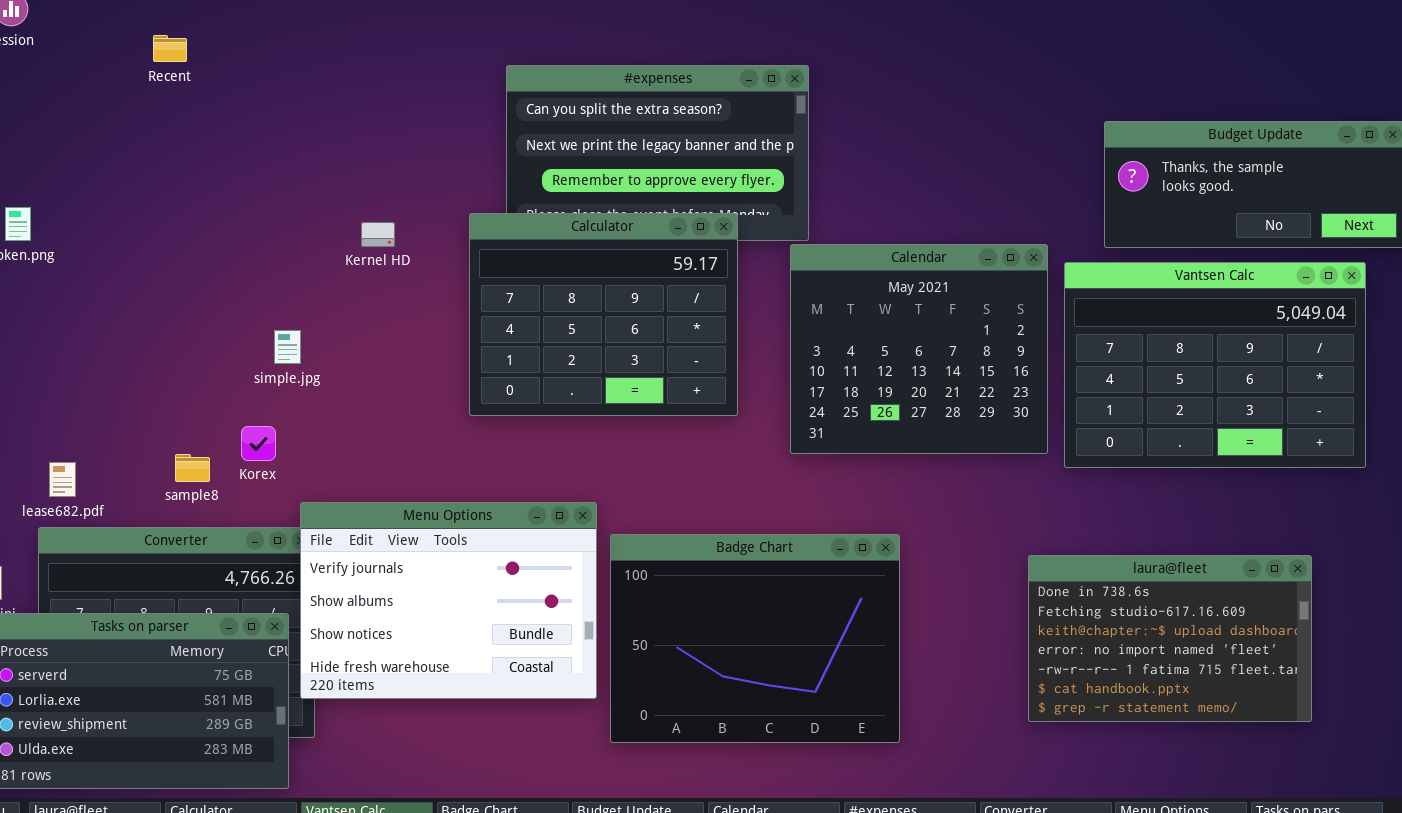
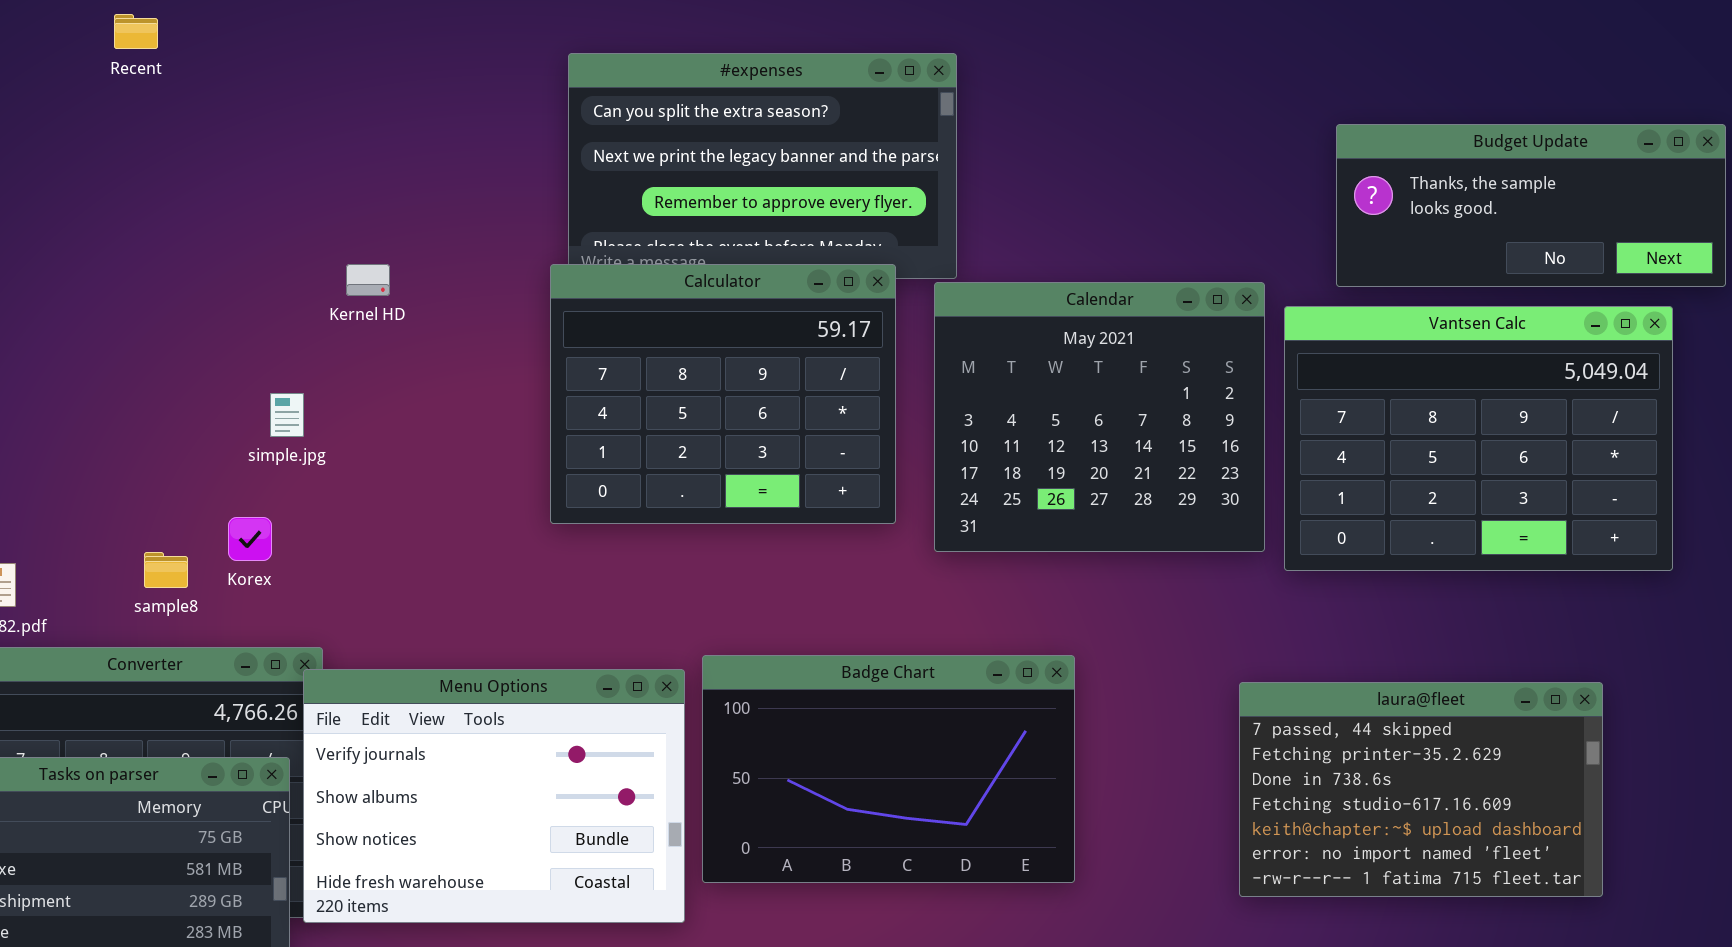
Calculator: [469,213,738,416] -> [550,264,896,524], moved
Kernel HD: [361,222,395,247] -> [346,264,390,296], moved
Menu Options: [300,502,597,699] -> [303,669,685,923], moved
Badge Chart: [610,534,900,743] -> [702,655,1075,883], resized
laura@fleet: [1028,555,1312,722] -> [1239,682,1603,897], scrolled up 2 rows

